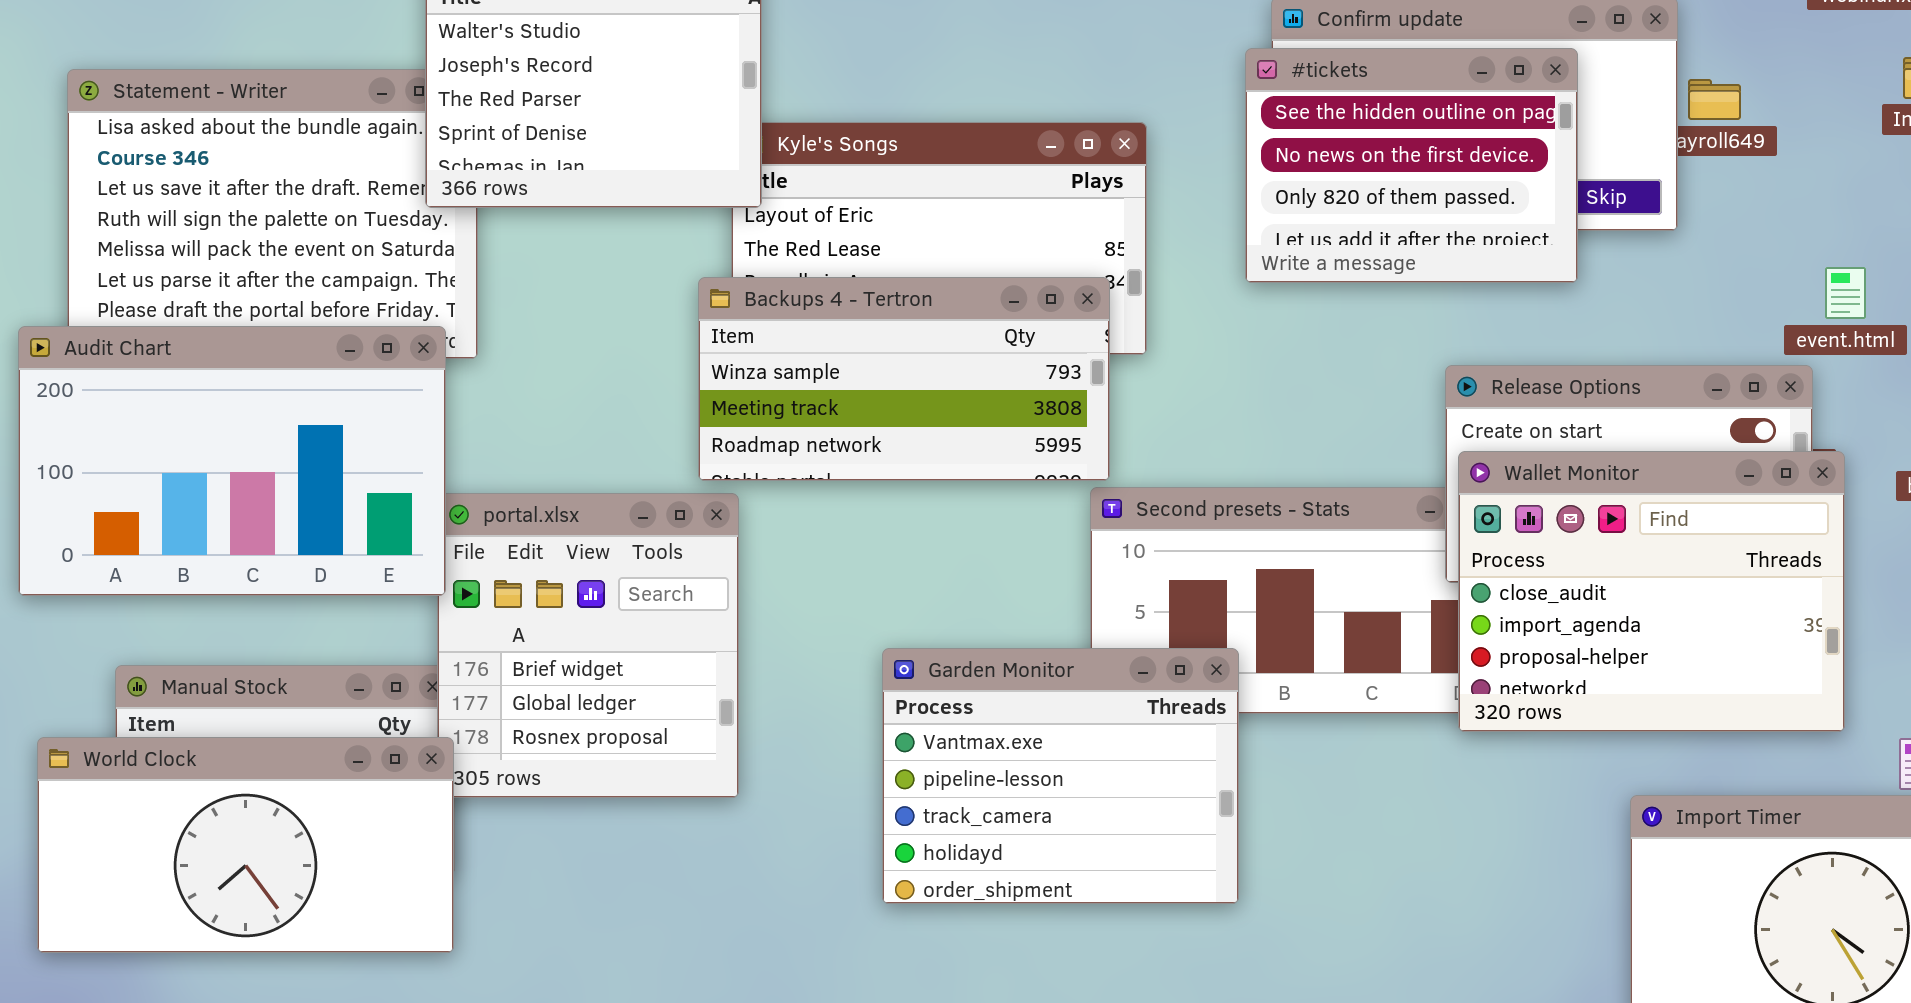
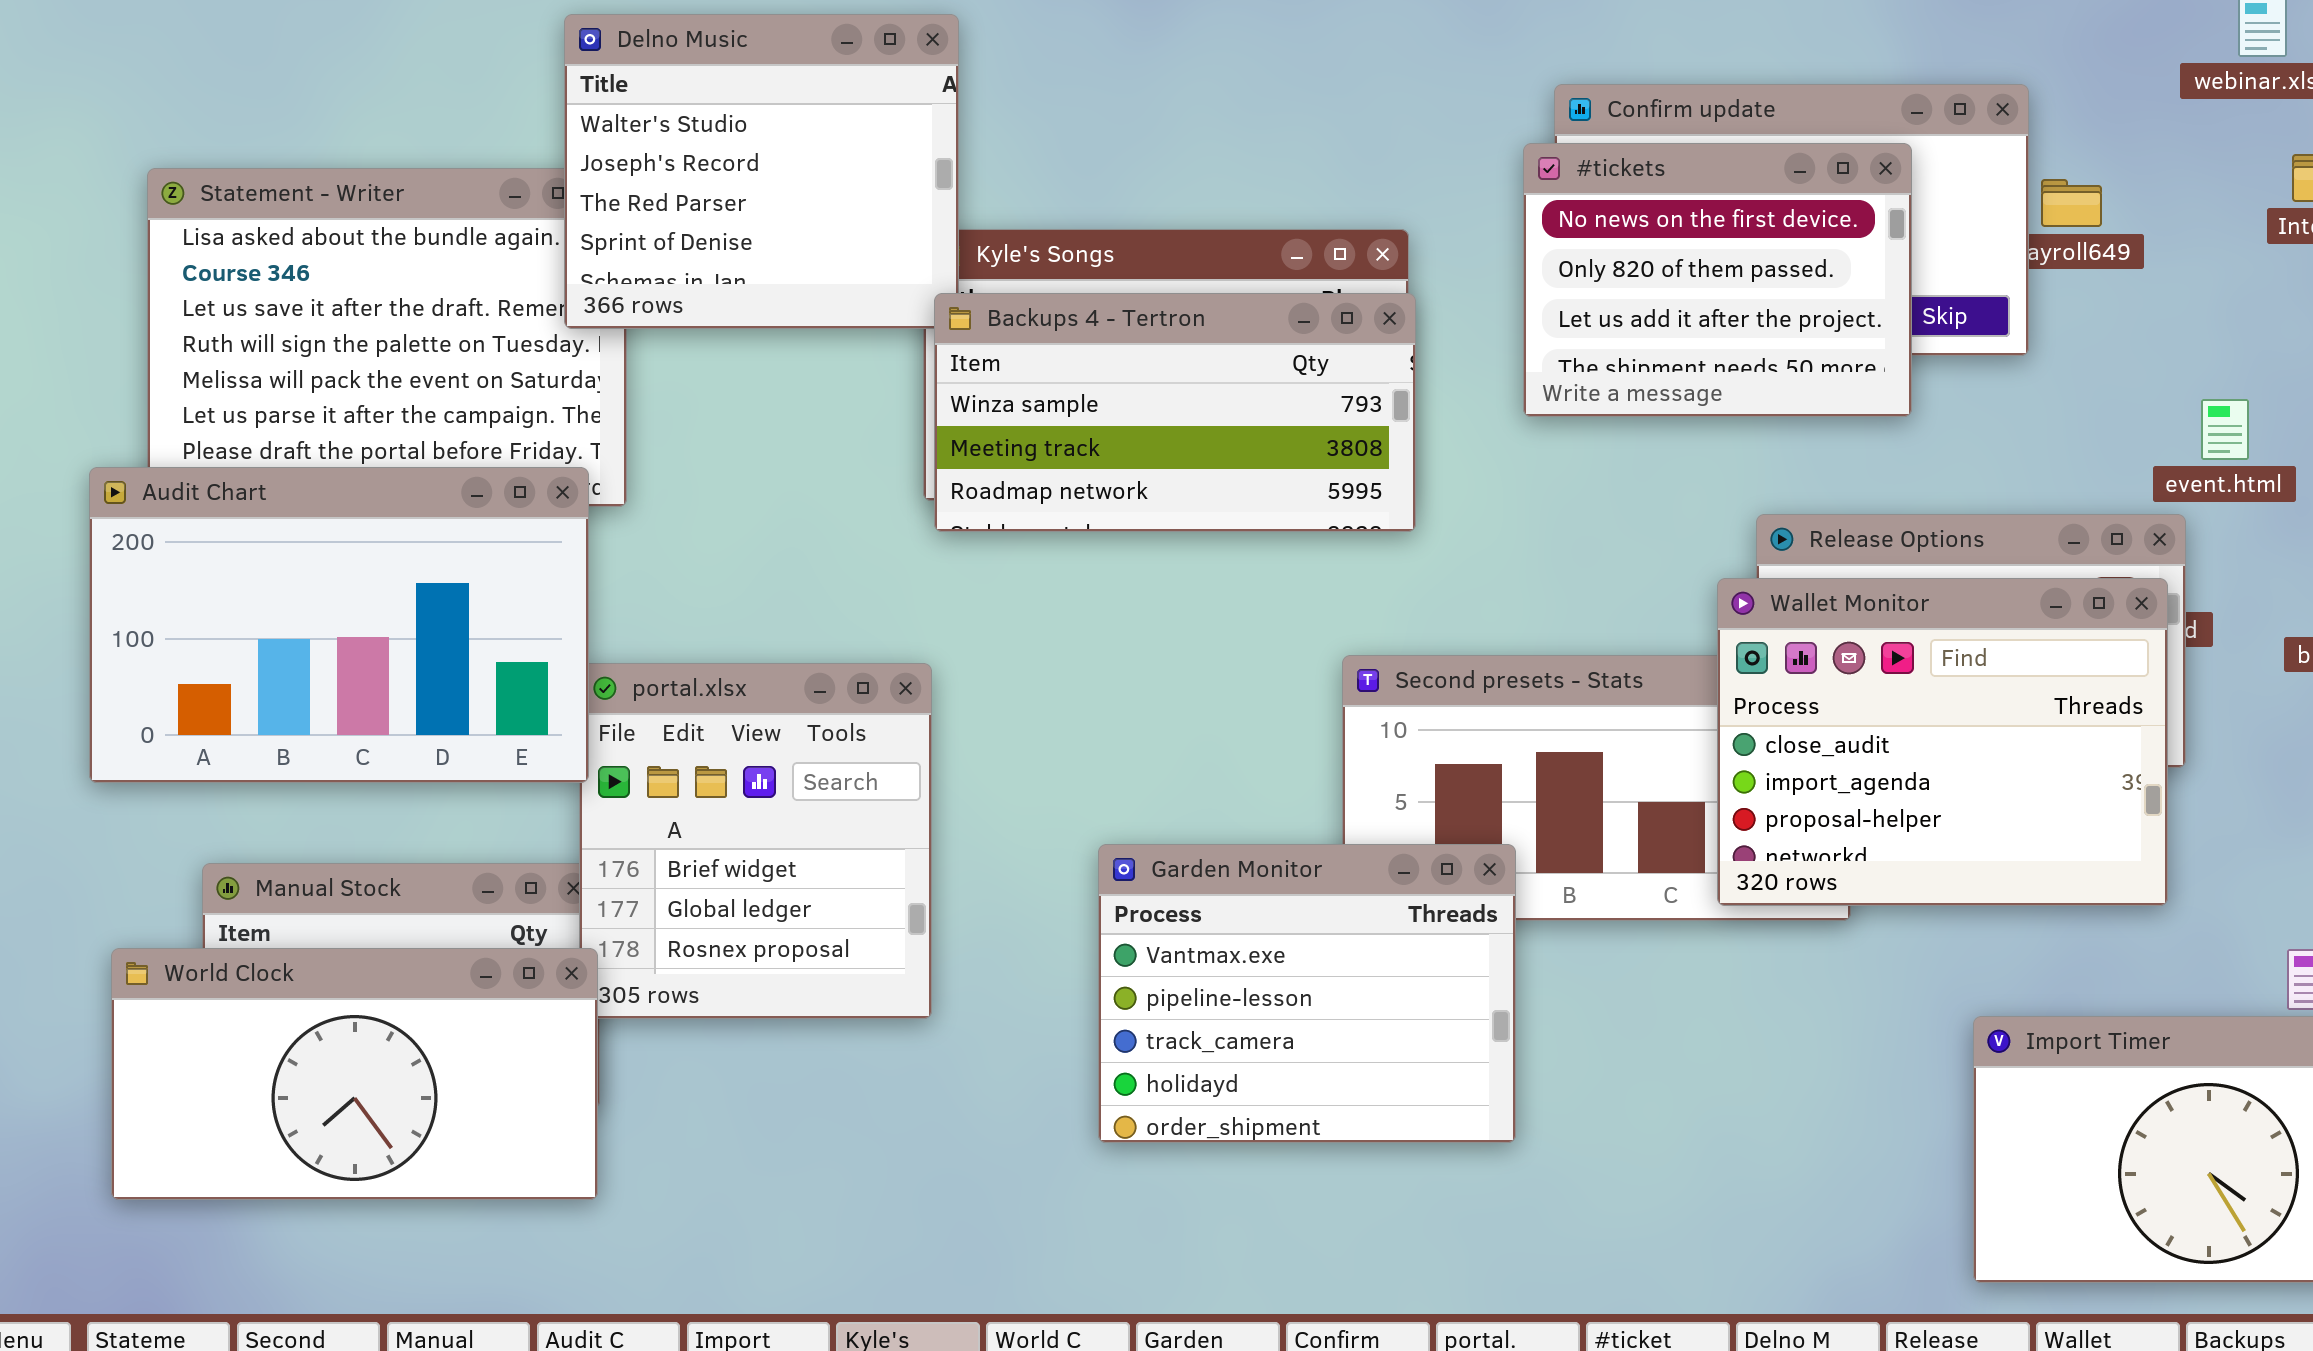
#tickets: [1245,48,1578,283] -> [1523,143,1912,417], scrolled down 1 row
Backups 4 - Tertron: [698,277,1110,481] -> [934,293,1416,532], moved
Wallet Monitor: [1458,451,1845,732] -> [1717,578,2168,906], moved

